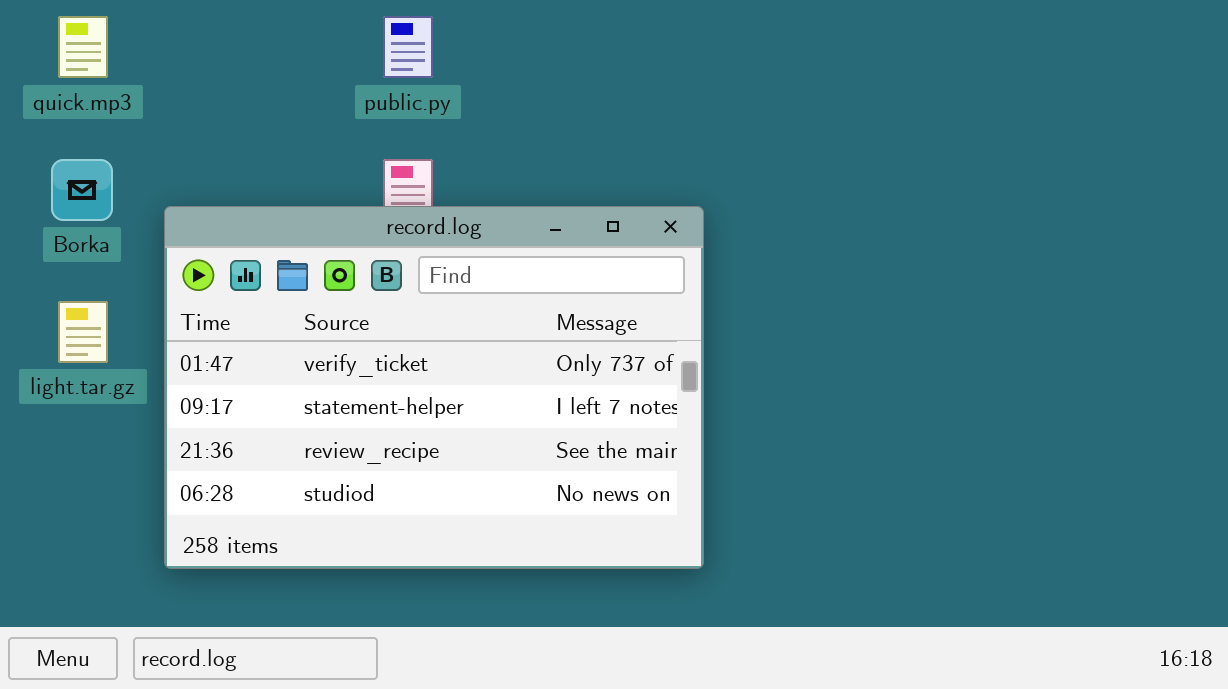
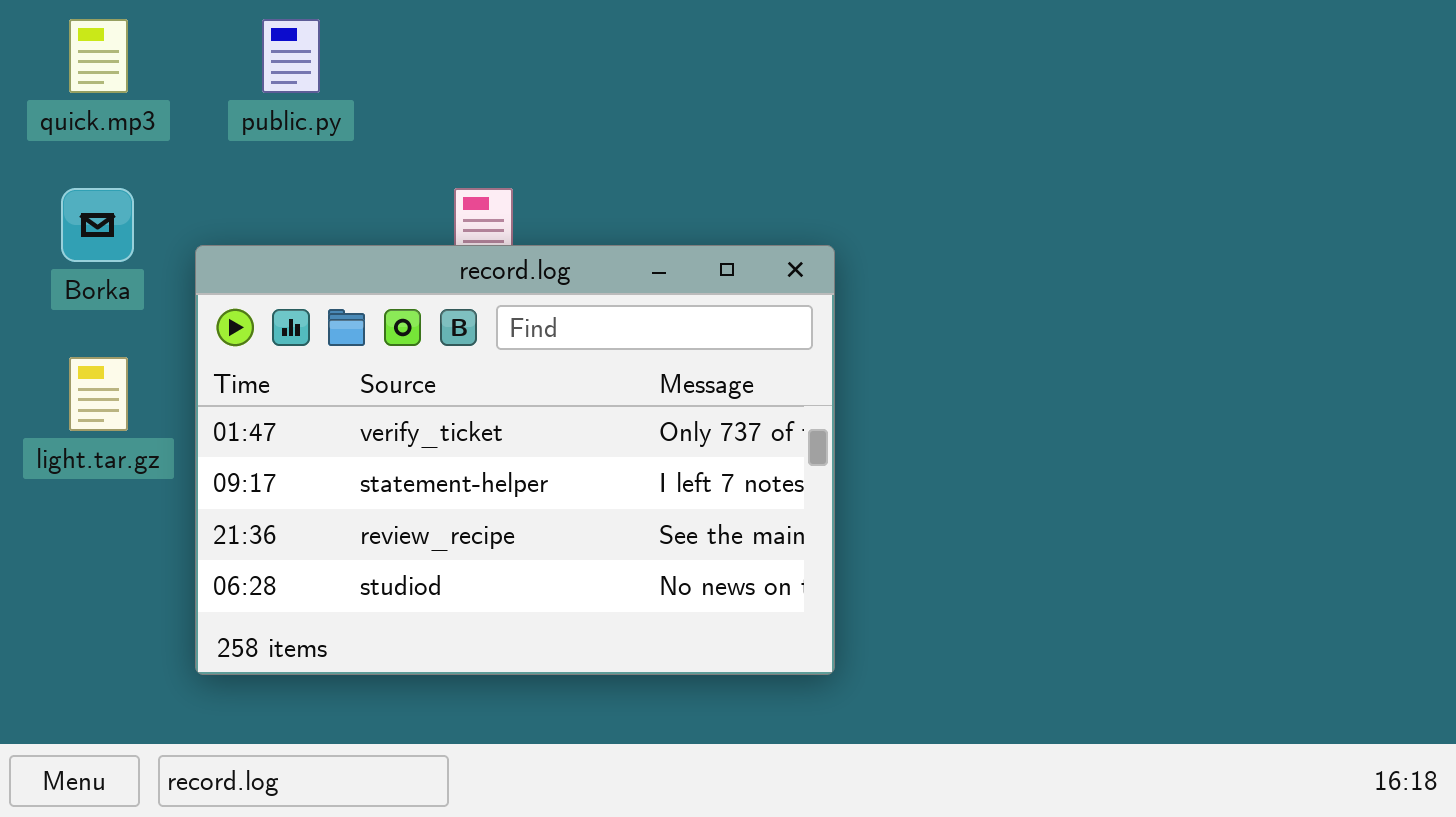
public.py: [383,16,433,78] -> [262,19,320,93], moved

